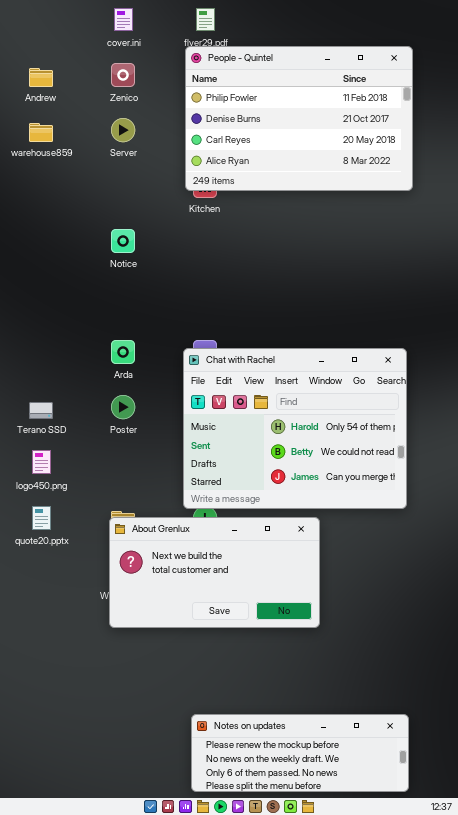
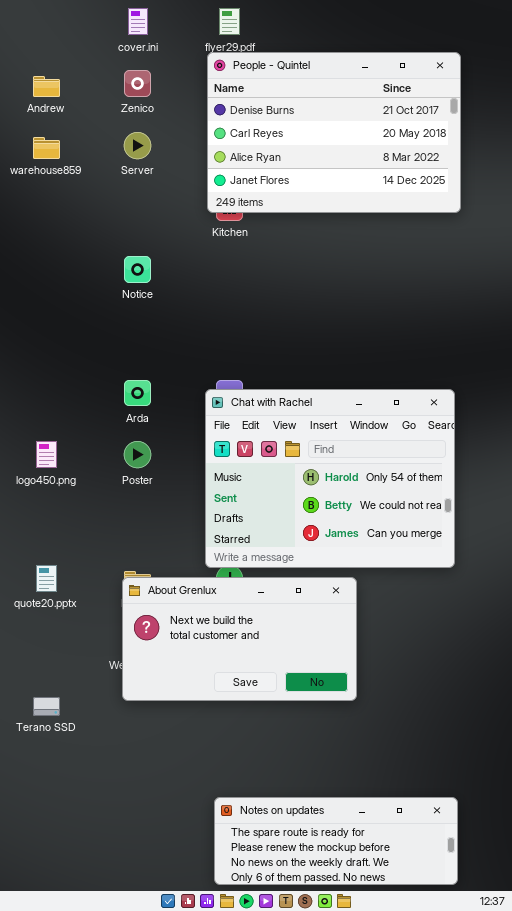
People - Quintel: [185,46,413,191] -> [207,52,461,213], scrolled down 1 row
Terano SSD: [29,402,53,419] -> [33,697,60,716], moved
logo450.png: [32,450,51,474] -> [36,441,57,468], moved
Notes on updates: [191,714,409,792] -> [214,797,458,885], scrolled up 1 row

